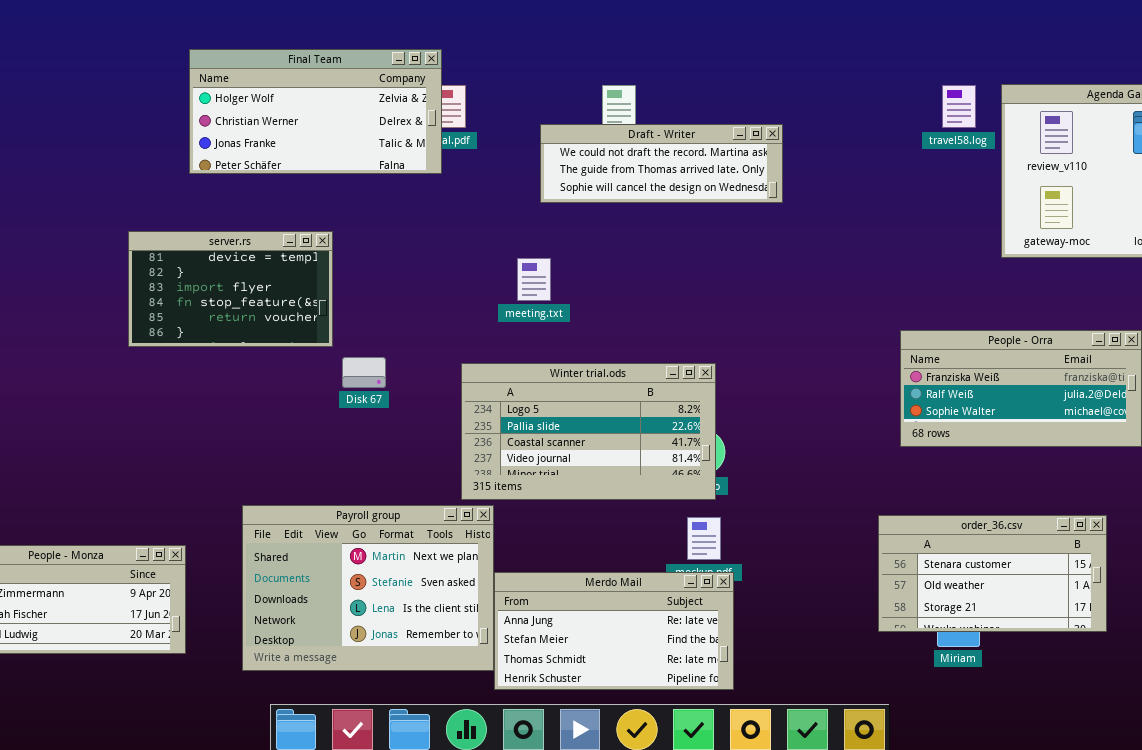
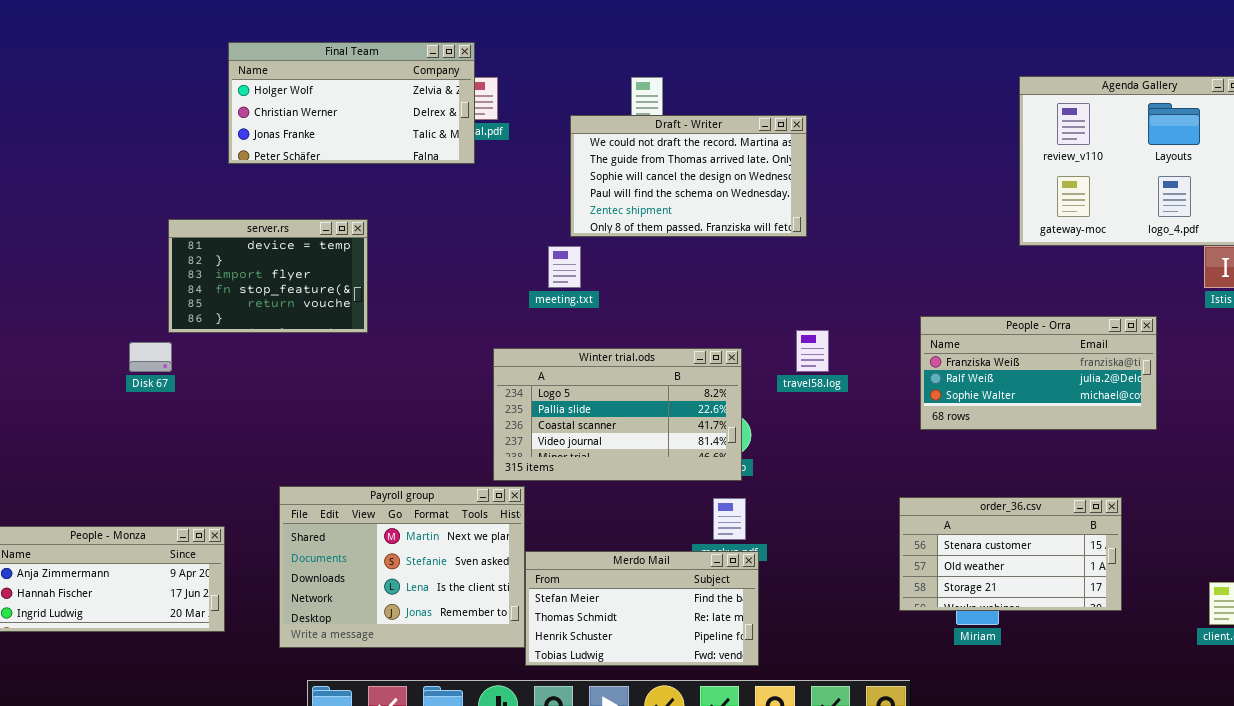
travel58.log: [942,85,976,128] -> [796,330,829,372], moved
Draft - Writer: [540,124,783,203] -> [570,115,807,237], resized
Disk 67: [342,357,386,388] -> [129,342,172,372], moved
Merdo Mail: [494,572,734,690] -> [525,551,759,666], scrolled down 1 row

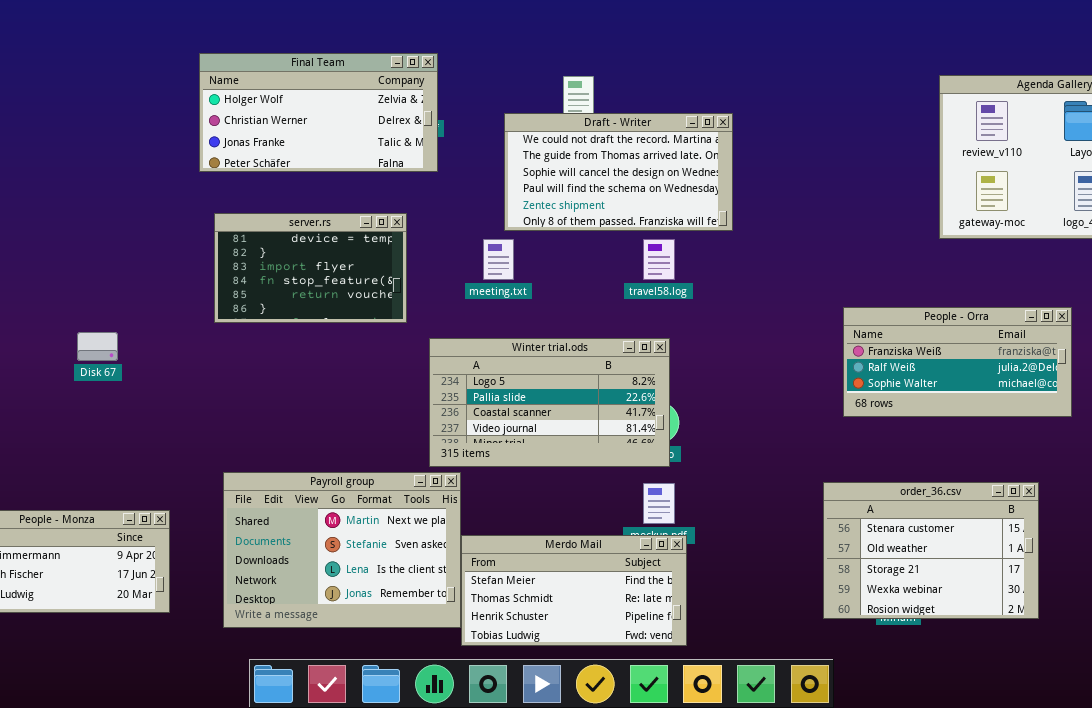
Final Team: [228,42,475,164] -> [199,53,438,172], moved
server.rs: [168,219,368,333] -> [214,213,407,323], moved
travel58.log: [796,330,829,372] -> [643,239,675,280], moved
order_36.csv: [899,497,1122,611] -> [823,482,1039,619], resized

